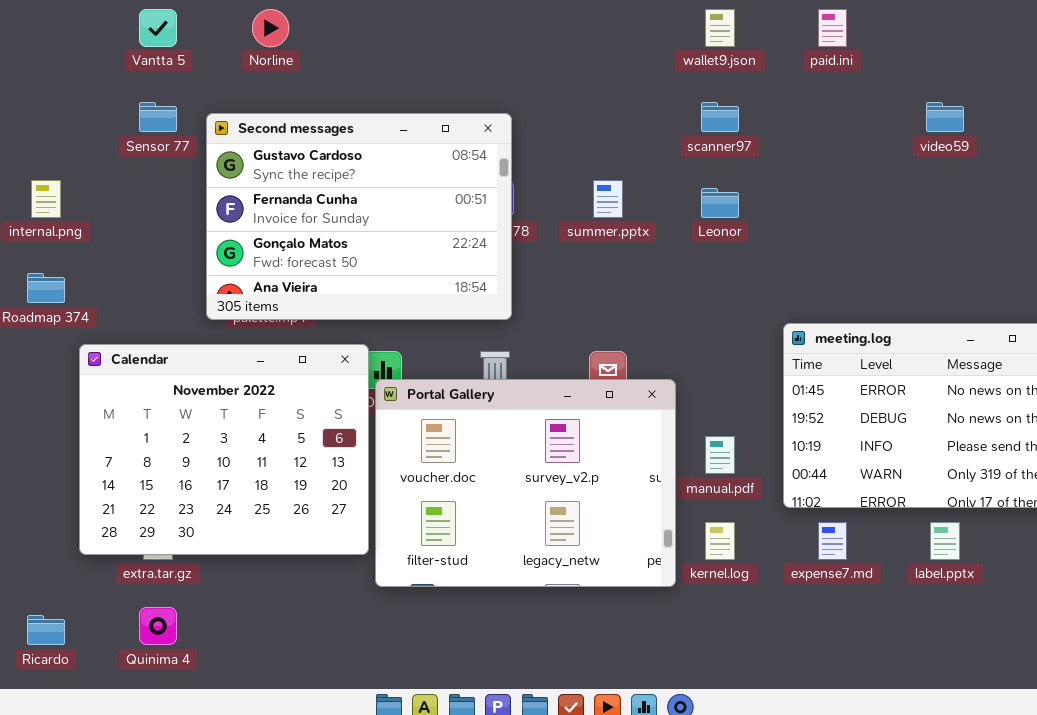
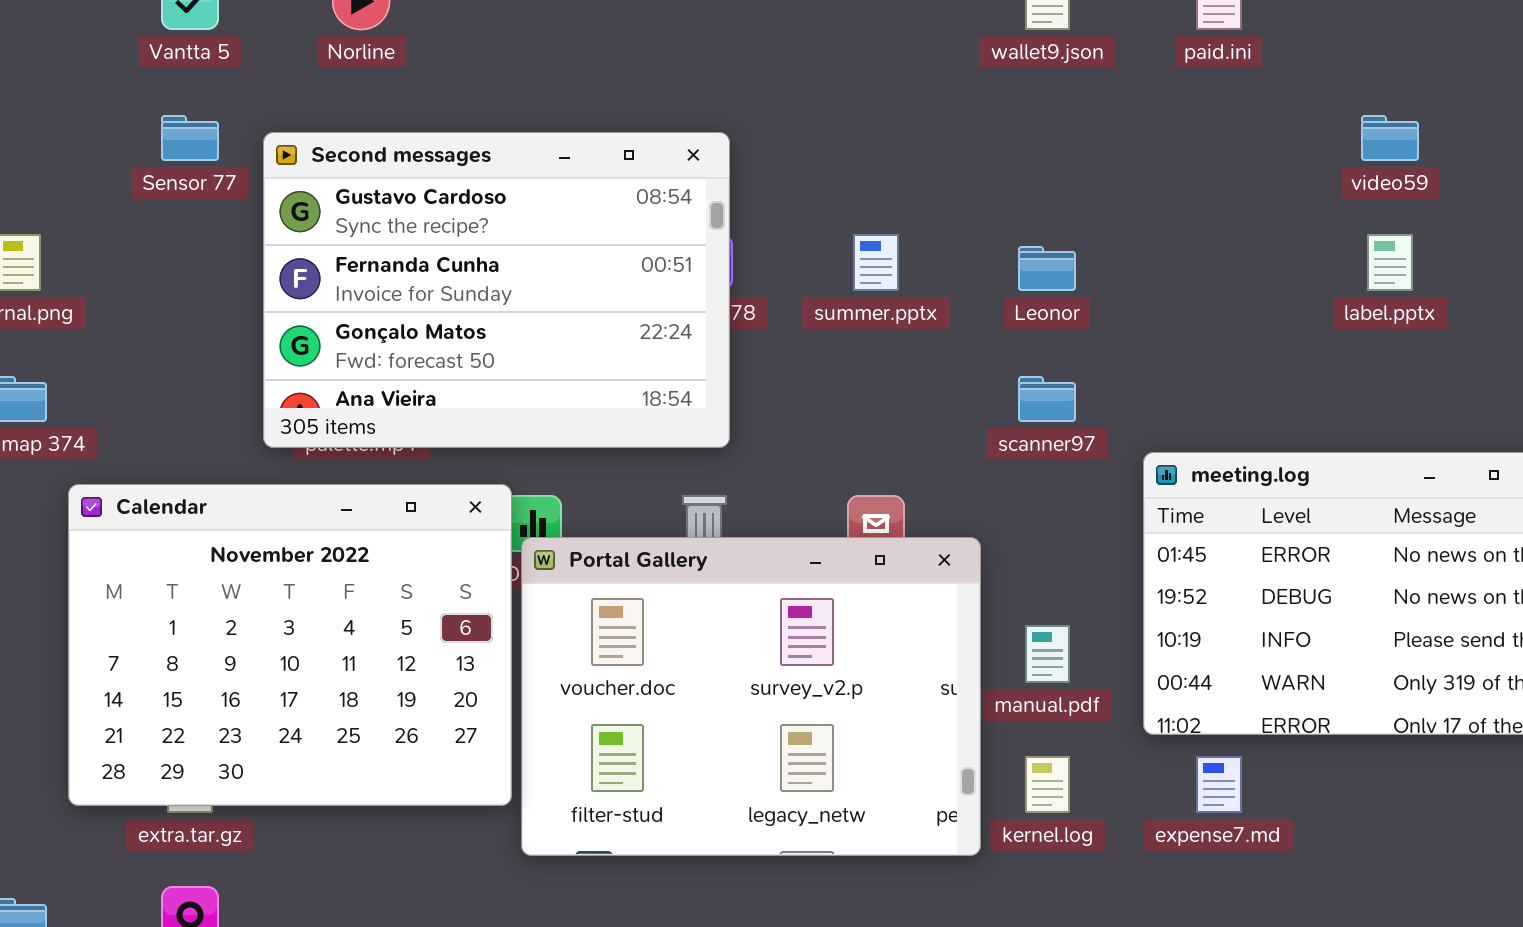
scanner97: [701,102,739,132] -> [1018,376,1076,422], moved
label.pptx: [930,522,960,560] -> [1367,234,1413,291], moved

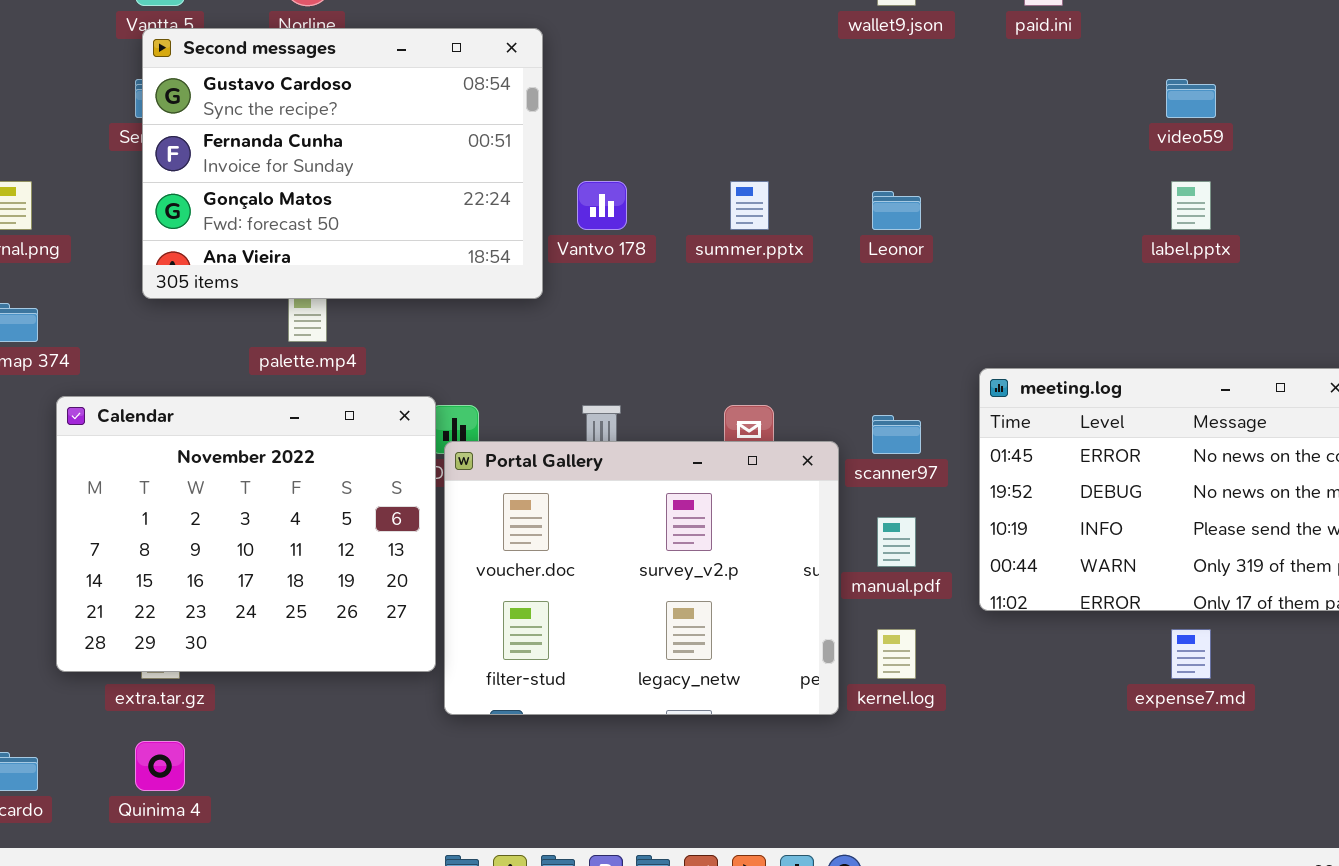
Second messages: [263,132,730,448] -> [142,28,543,299], moved
scanner97: [1018,376,1076,422] -> [872,415,921,454], moved
expense7.md: [1196,756,1242,813] -> [1171,629,1211,679], moved

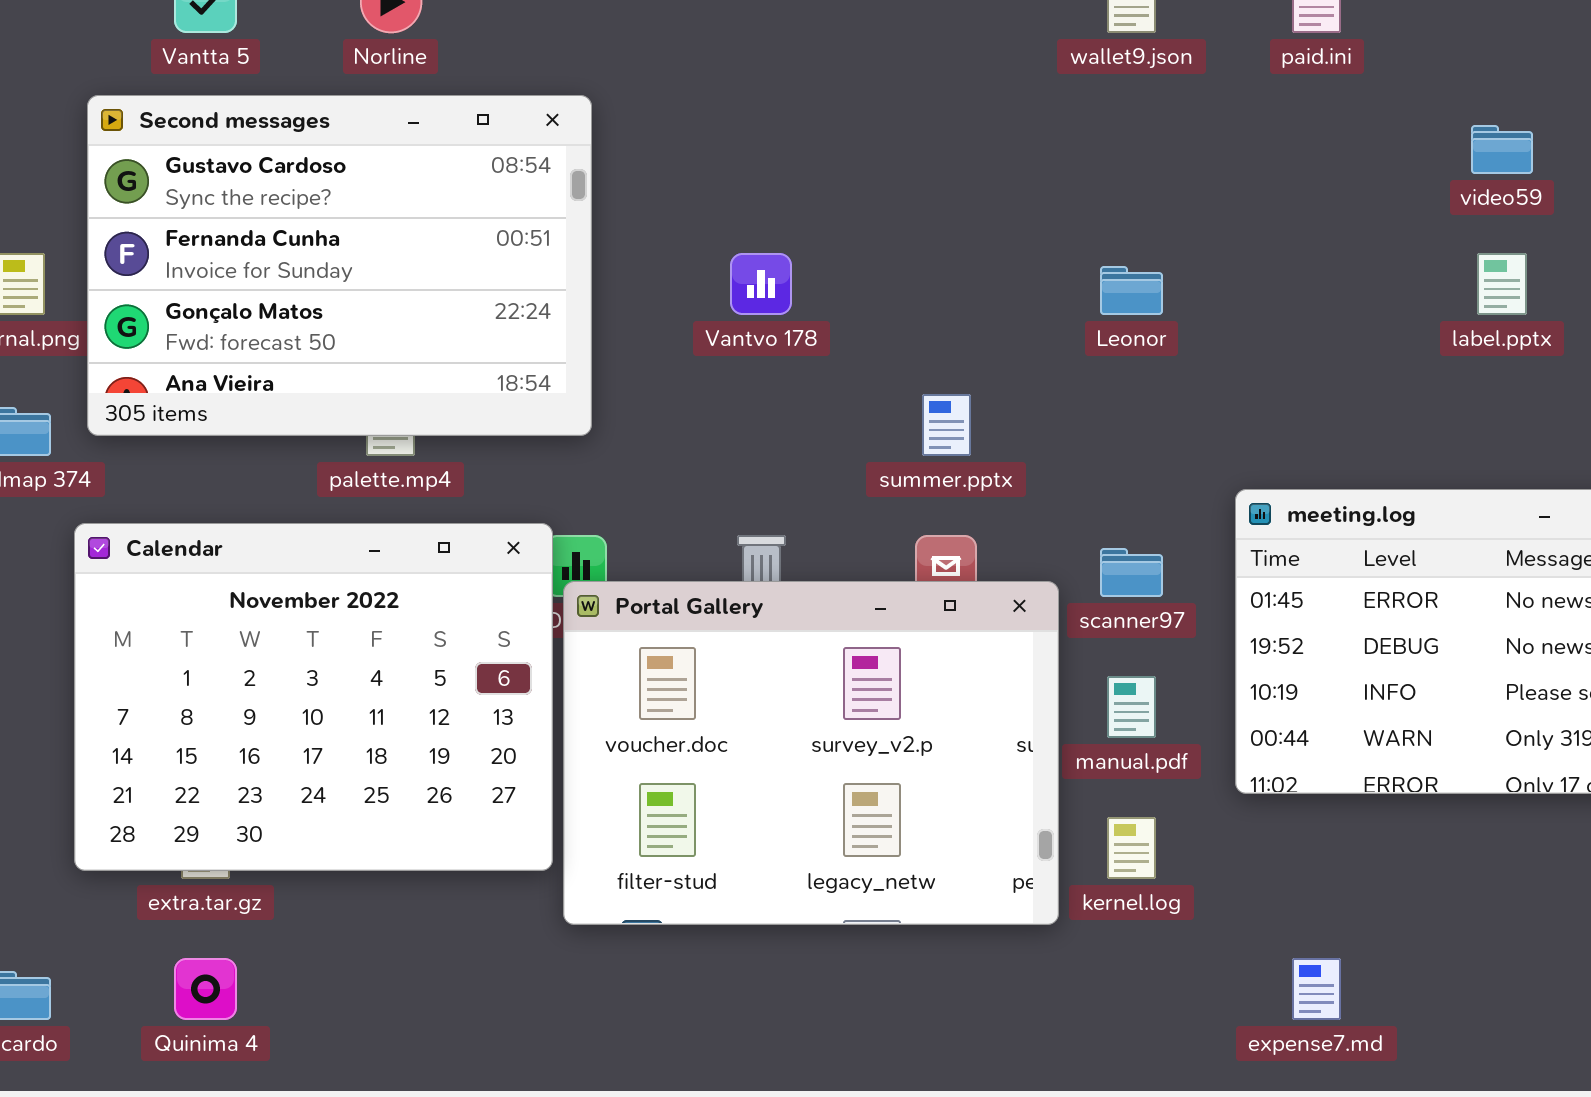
Second messages: [142,28,543,299] -> [87,95,592,436], moved
summer.pptx: [730,181,769,230] -> [922,394,971,456], moved
expense7.md: [1171,629,1211,679] -> [1292,958,1341,1020], moved

